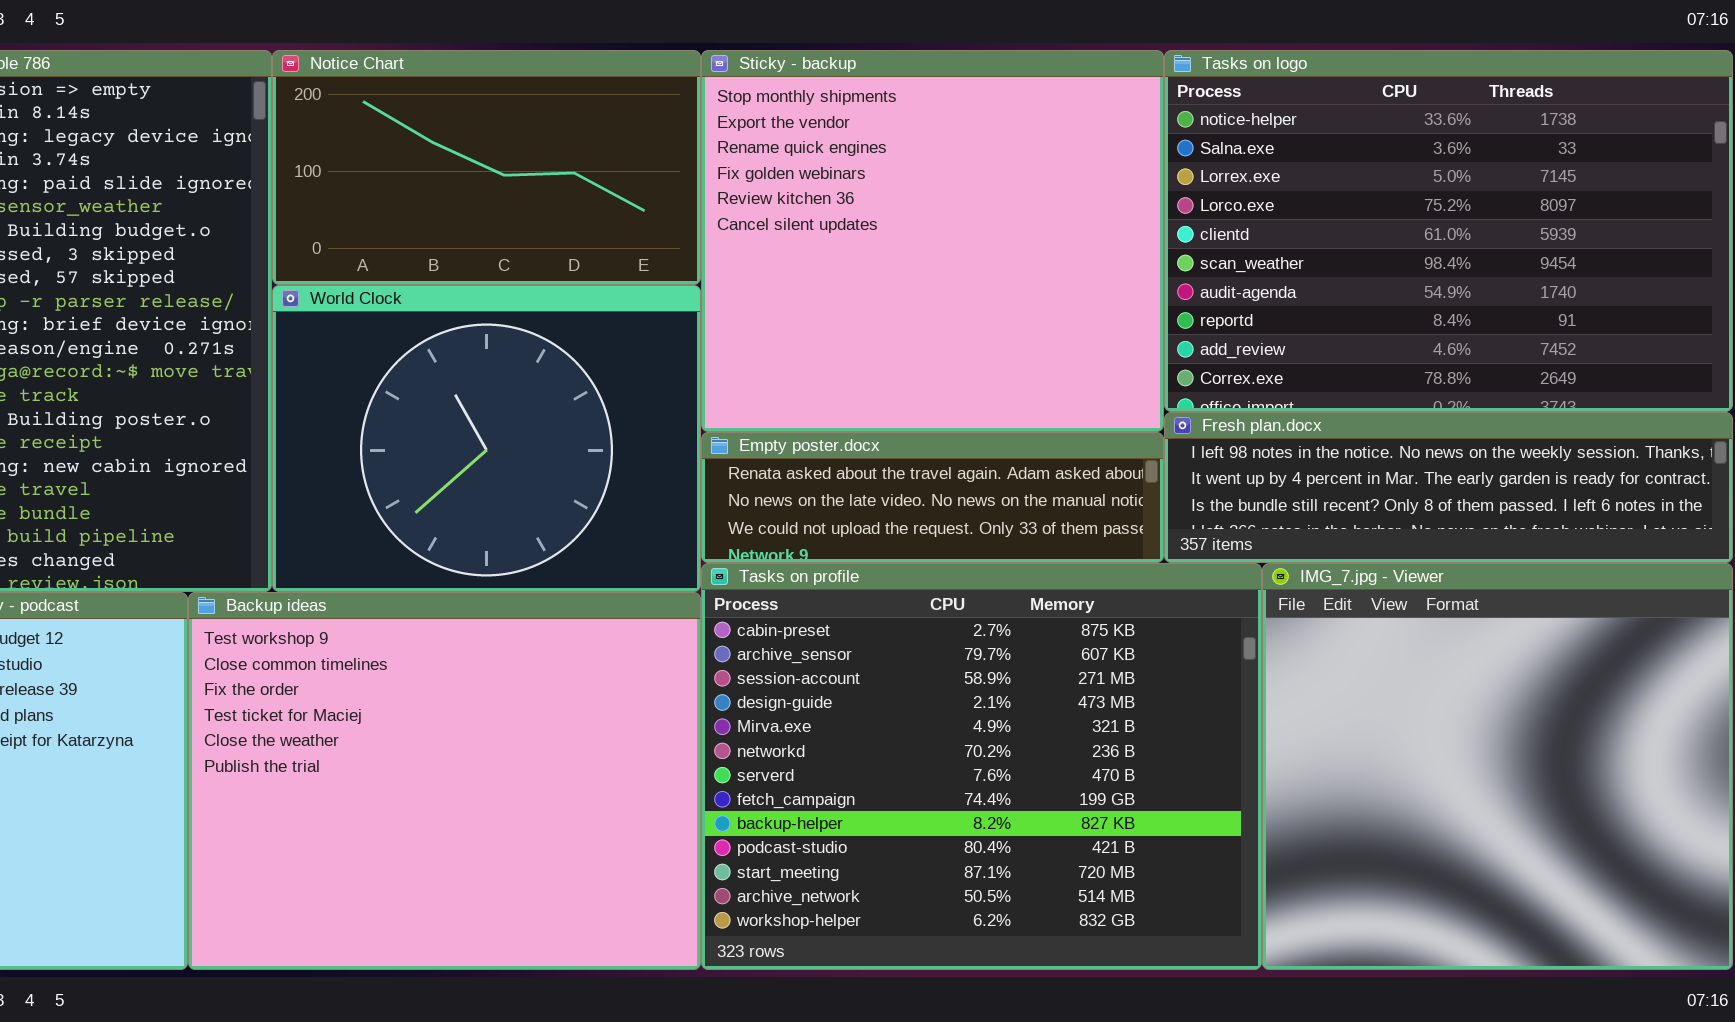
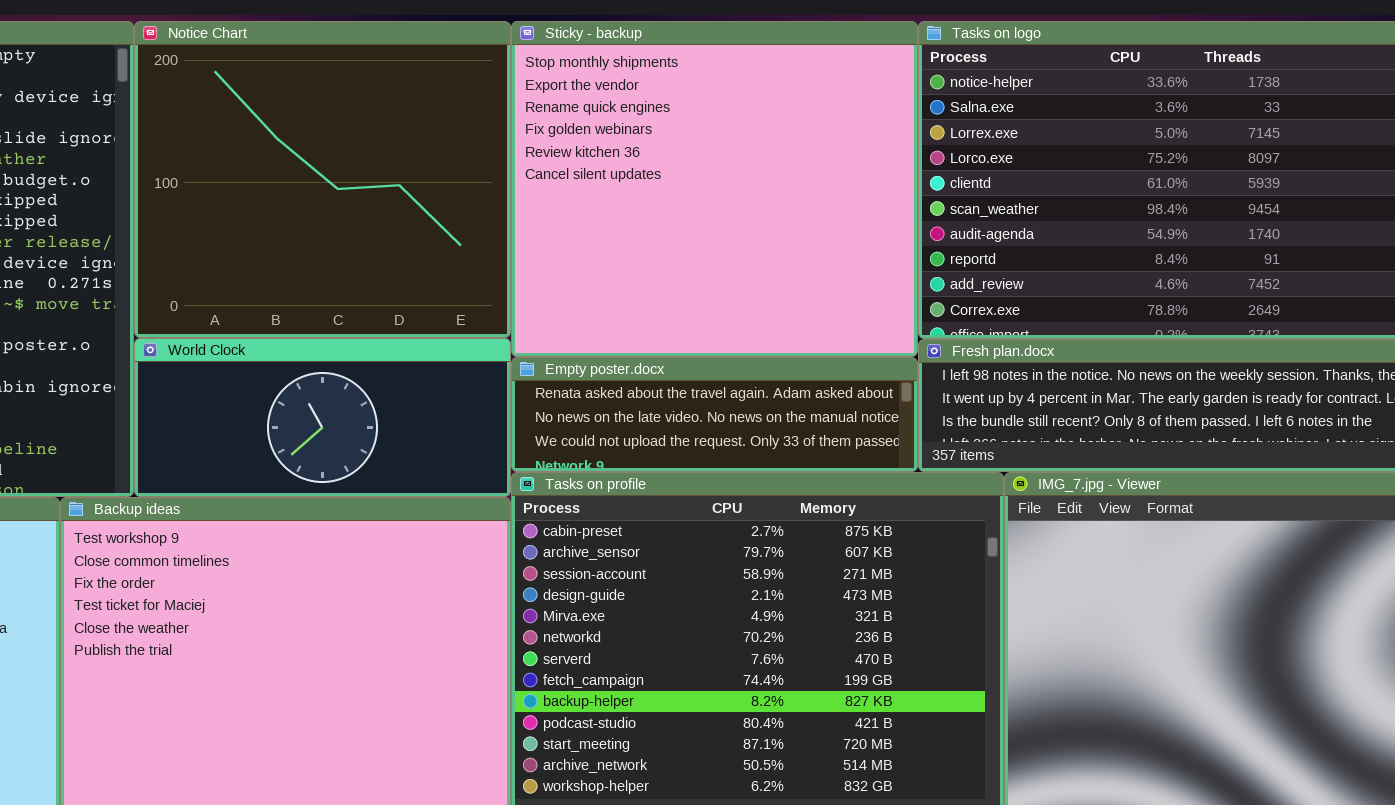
Notice Chart: [272,50,701,285] -> [134,21,511,338], resized
World Clock: [272,285,701,592] -> [134,338,511,497], resized

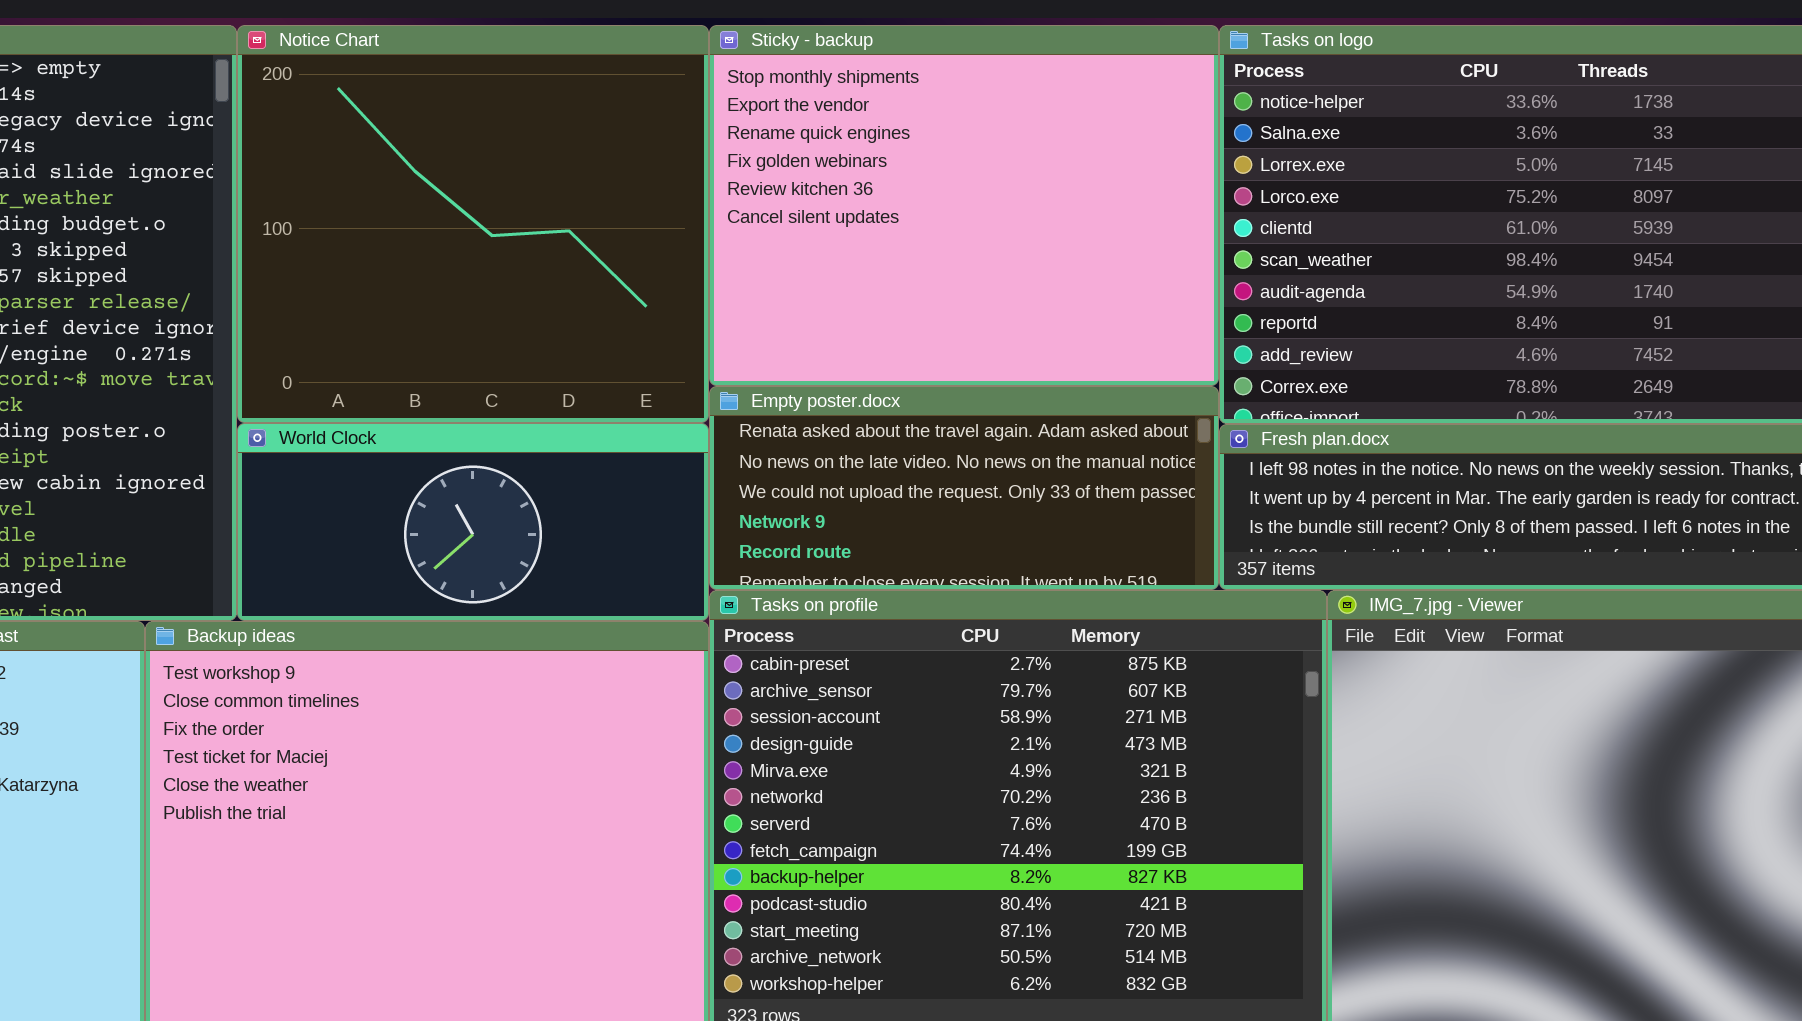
Sticky - backup: [511,21,918,357] -> [709,25,1219,386], resized
Empty poster.docx: [511,357,918,472] -> [709,386,1219,590], resized

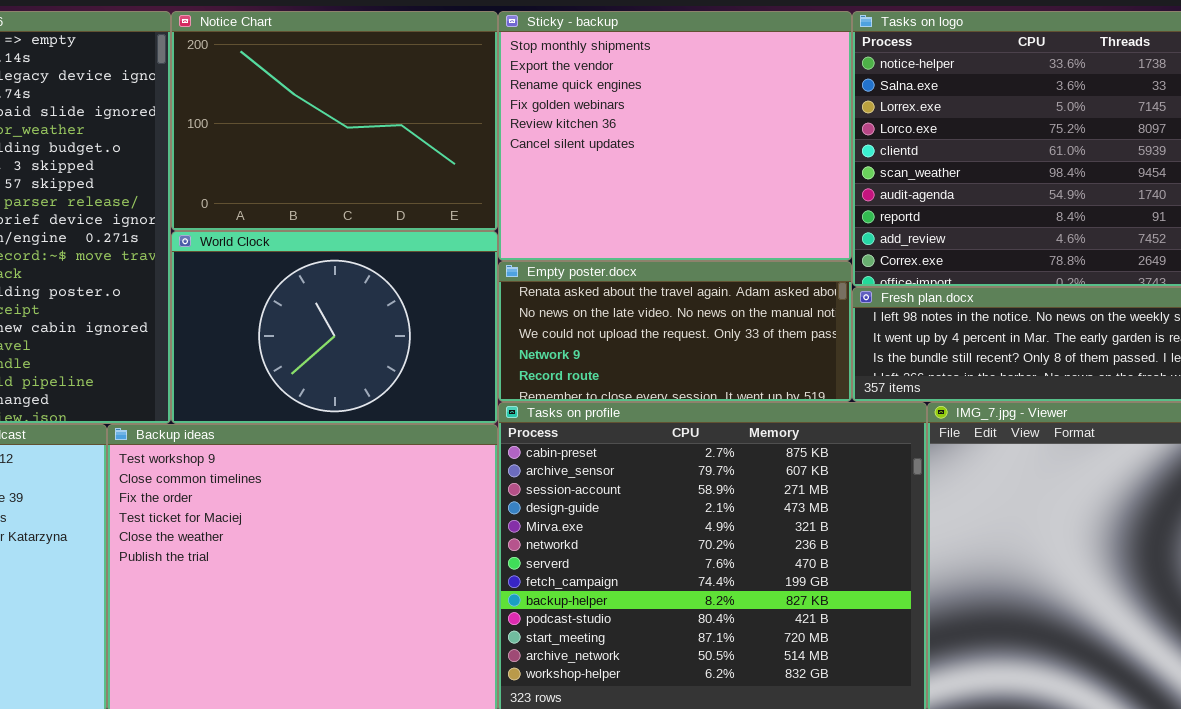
Notice Chart: [237,25,709,423] -> [171,11,498,231], resized
World Clock: [237,423,709,621] -> [171,231,498,424], resized

